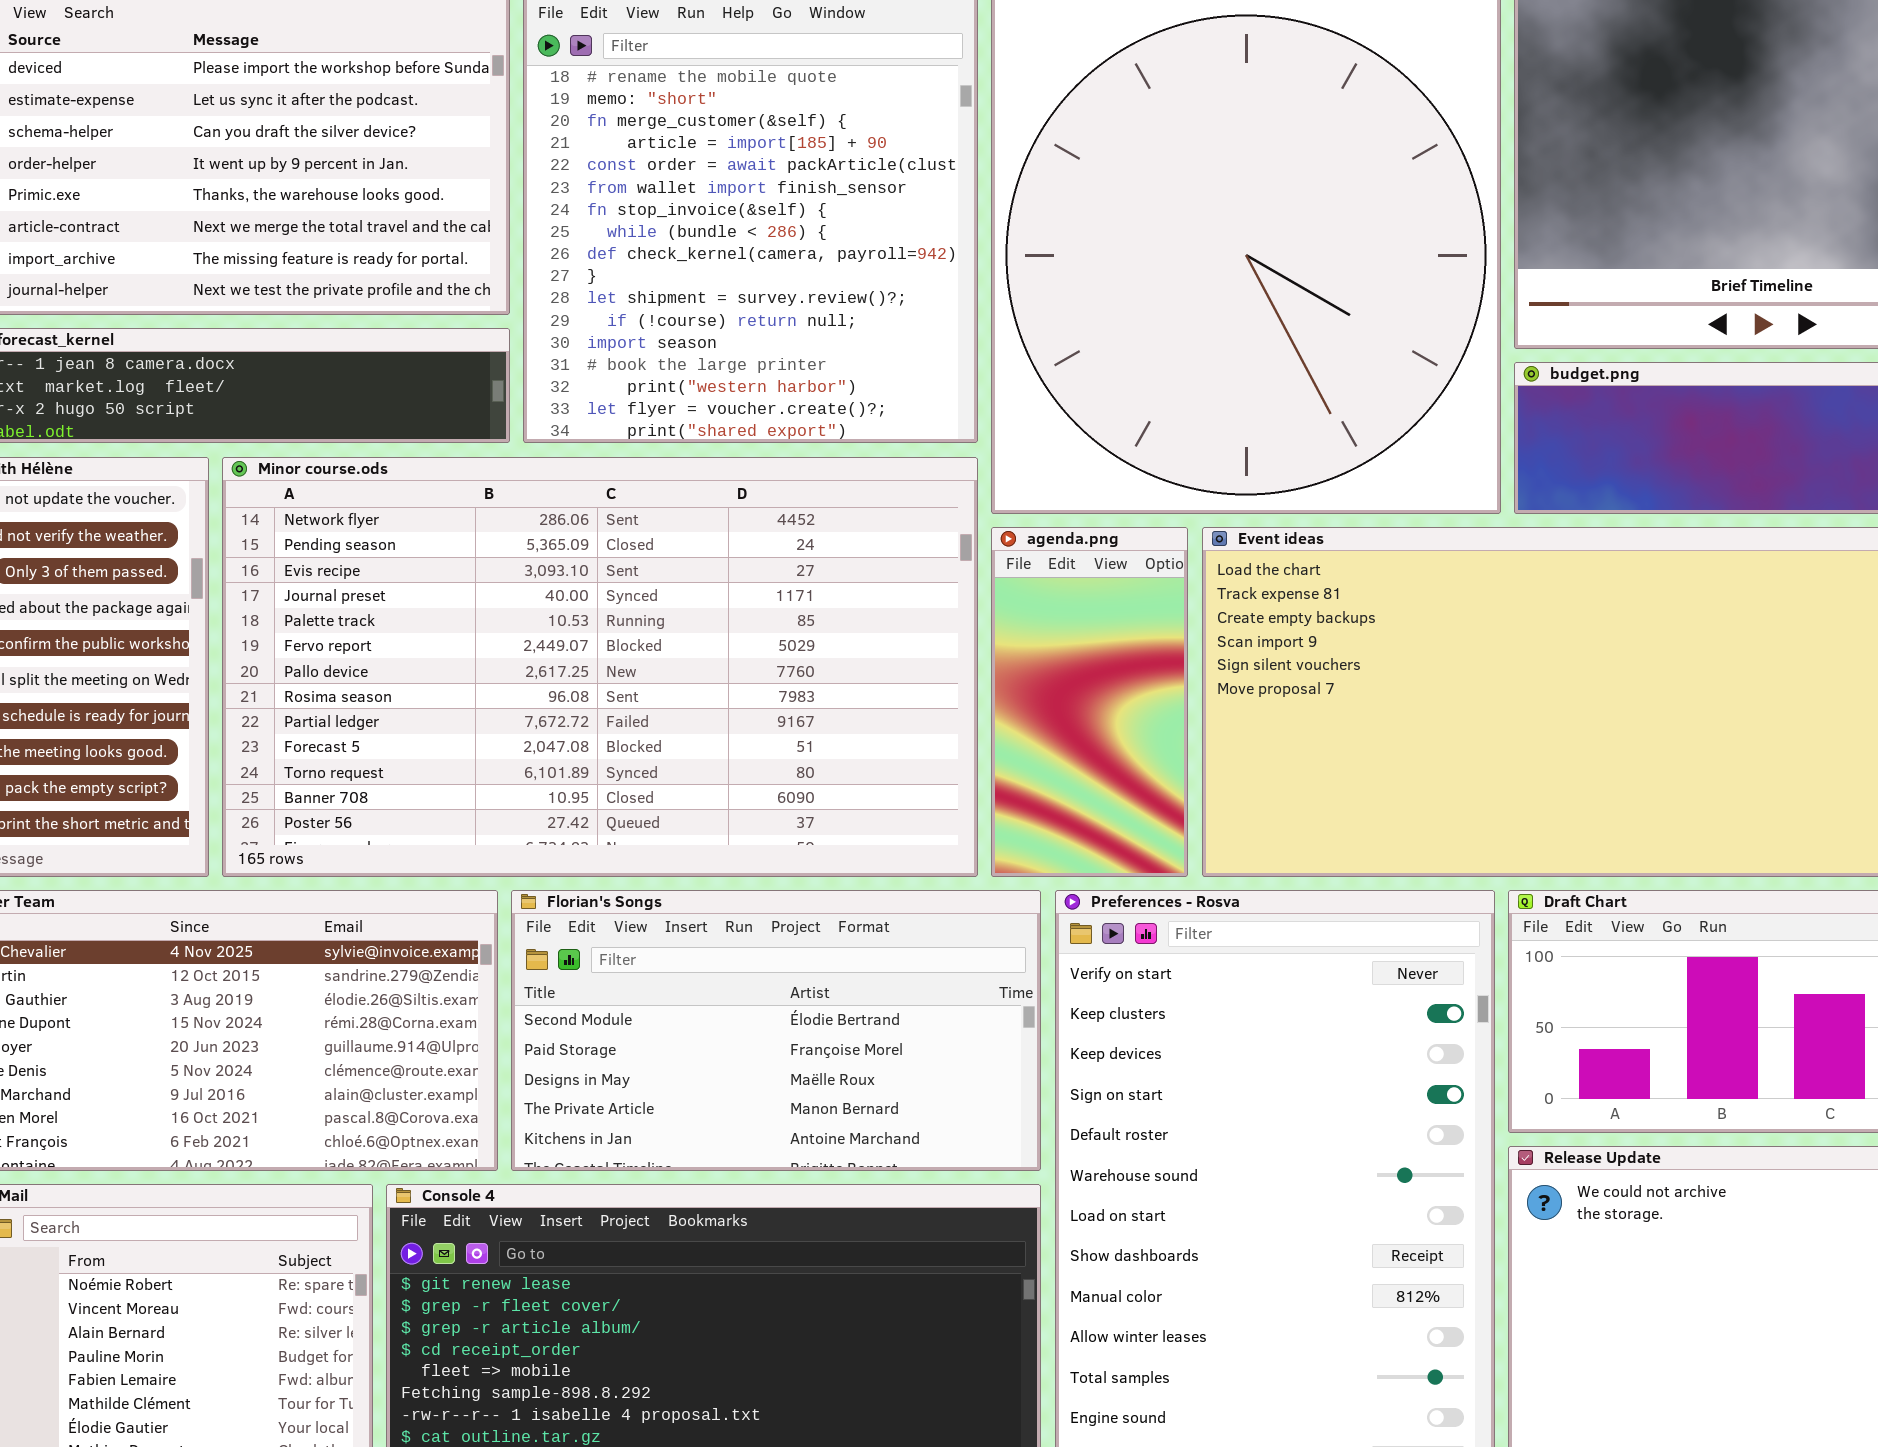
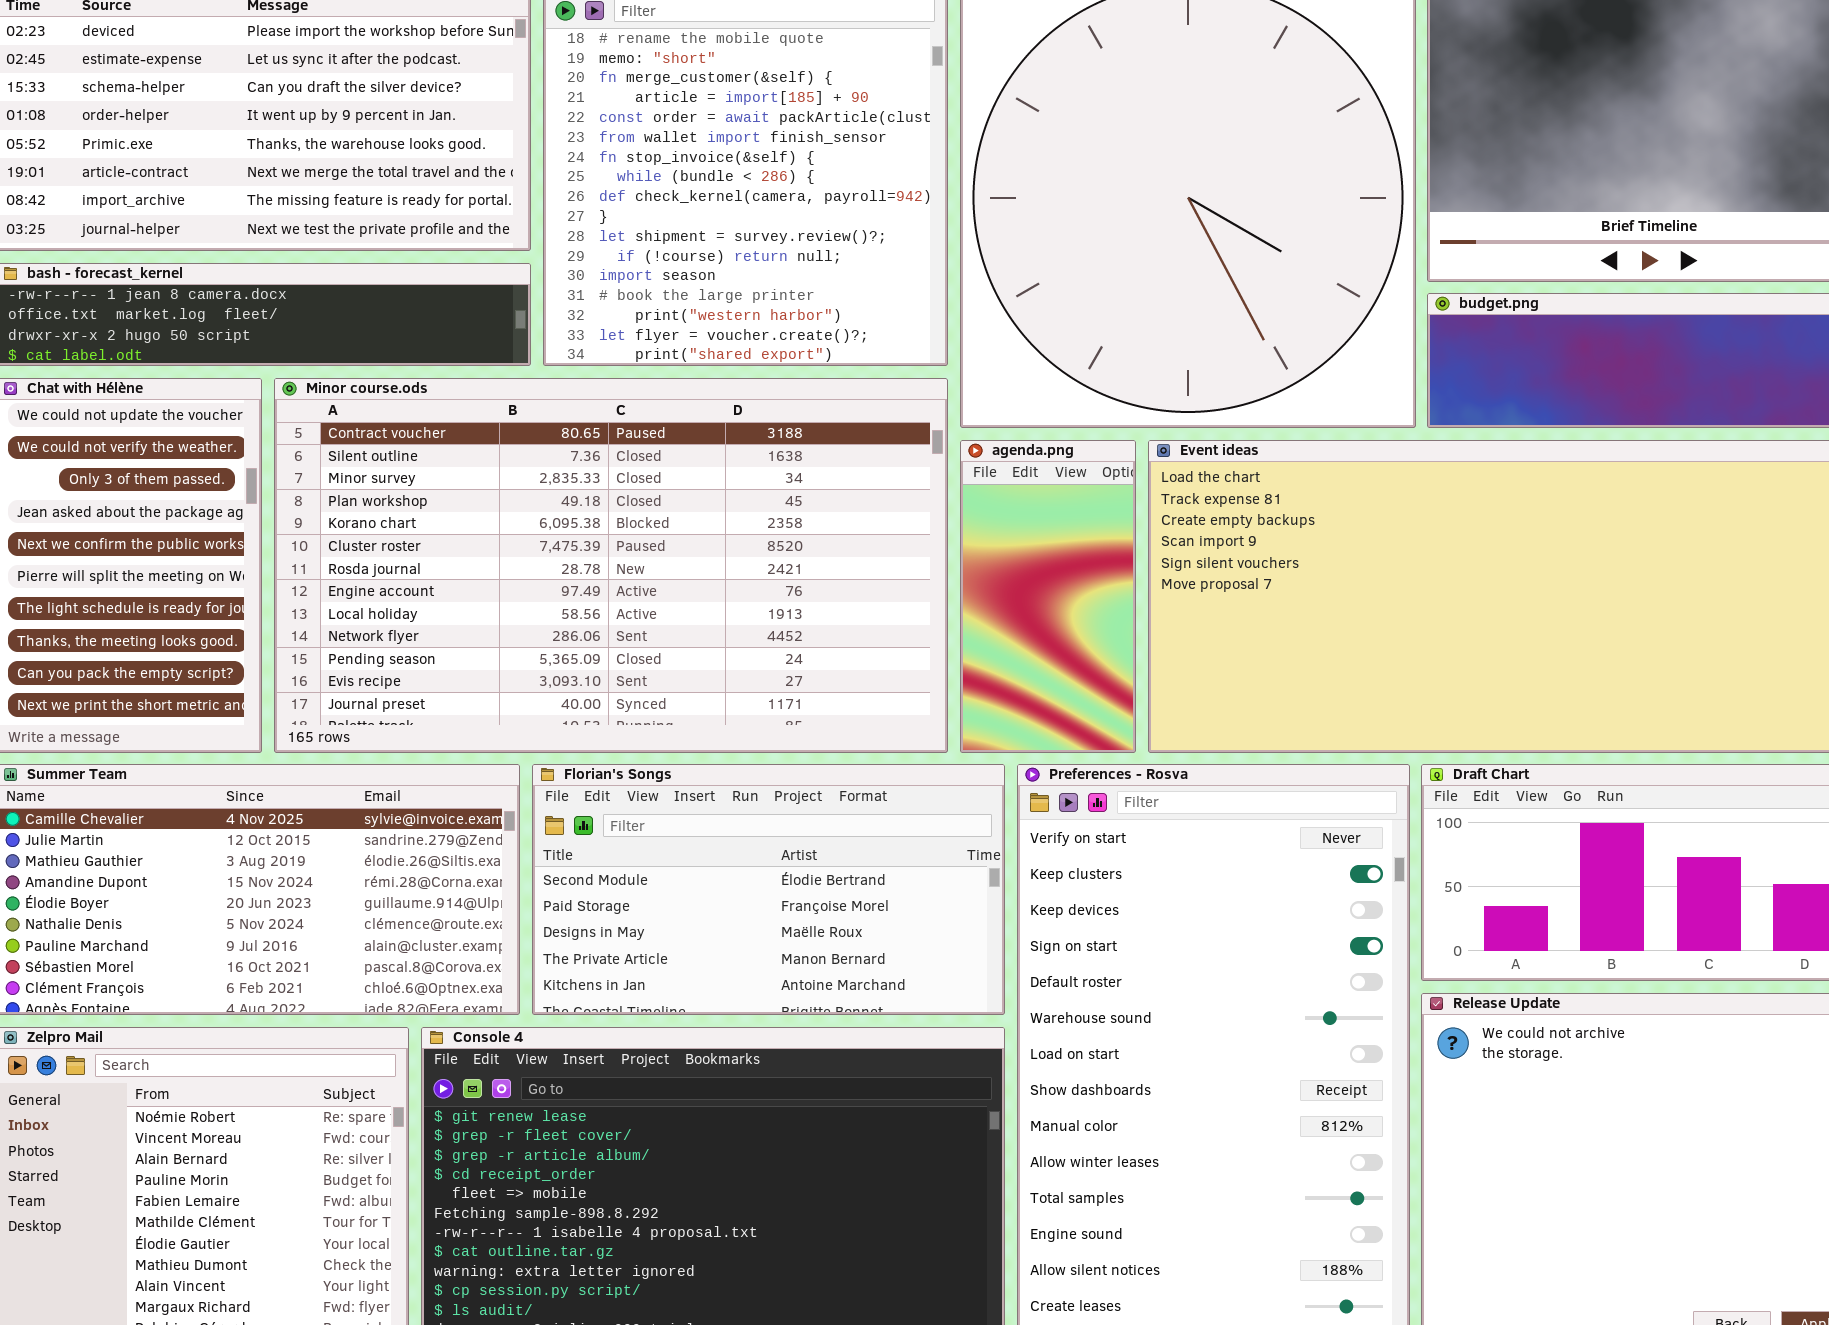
Minor course.ods: [222,457,978,877] -> [274,378,948,753], scrolled up 9 rows

